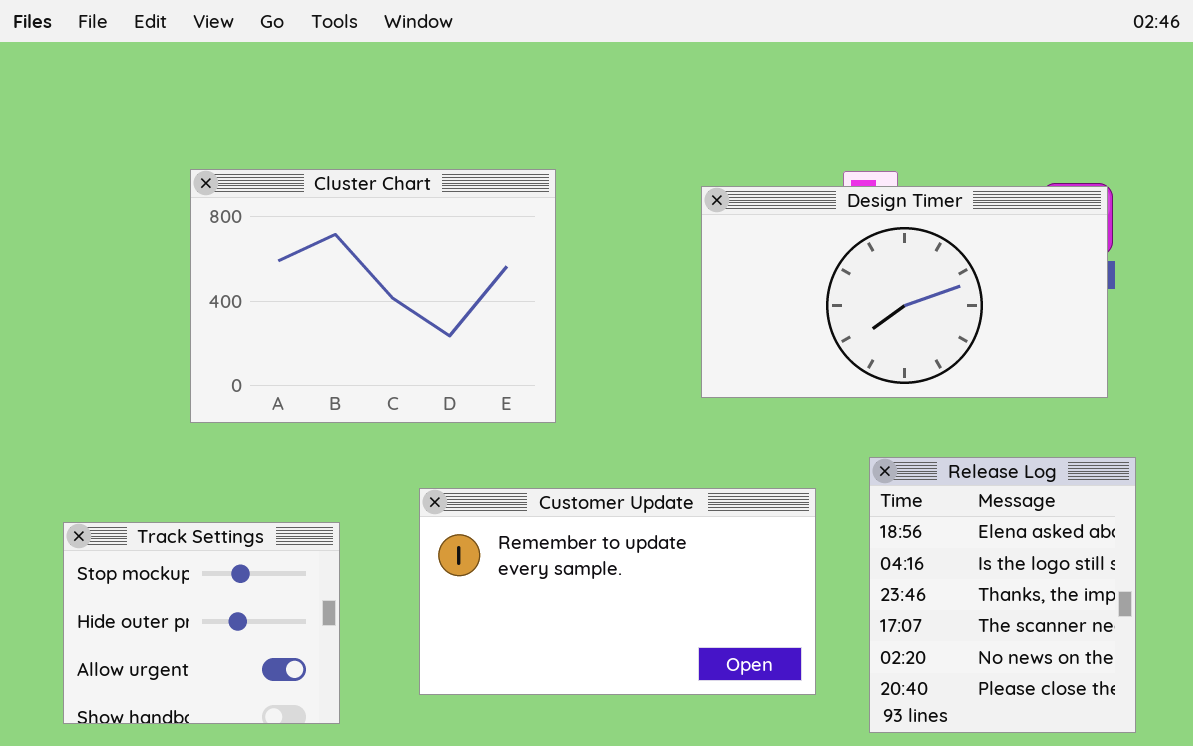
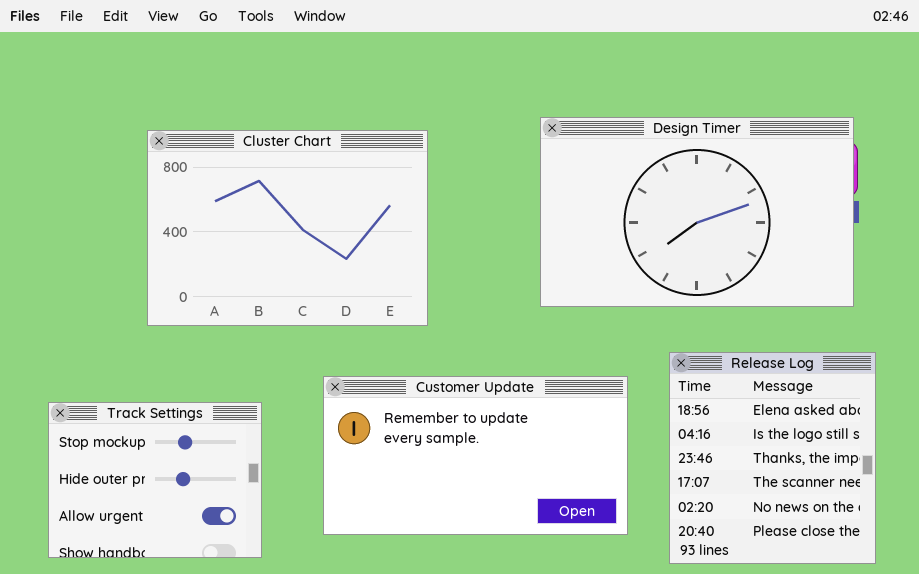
Design Timer: [701,186,1108,398] -> [540,117,854,307], resized

